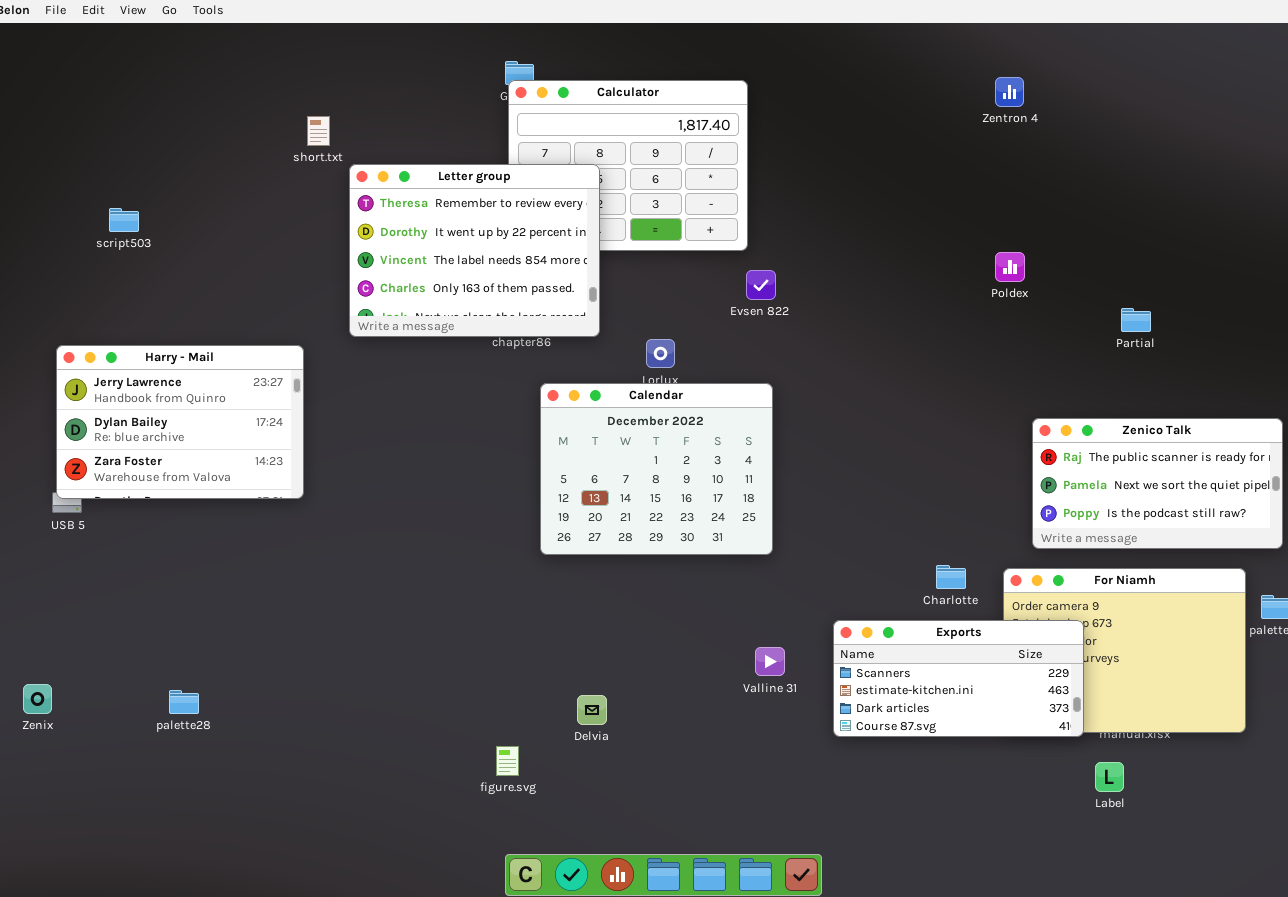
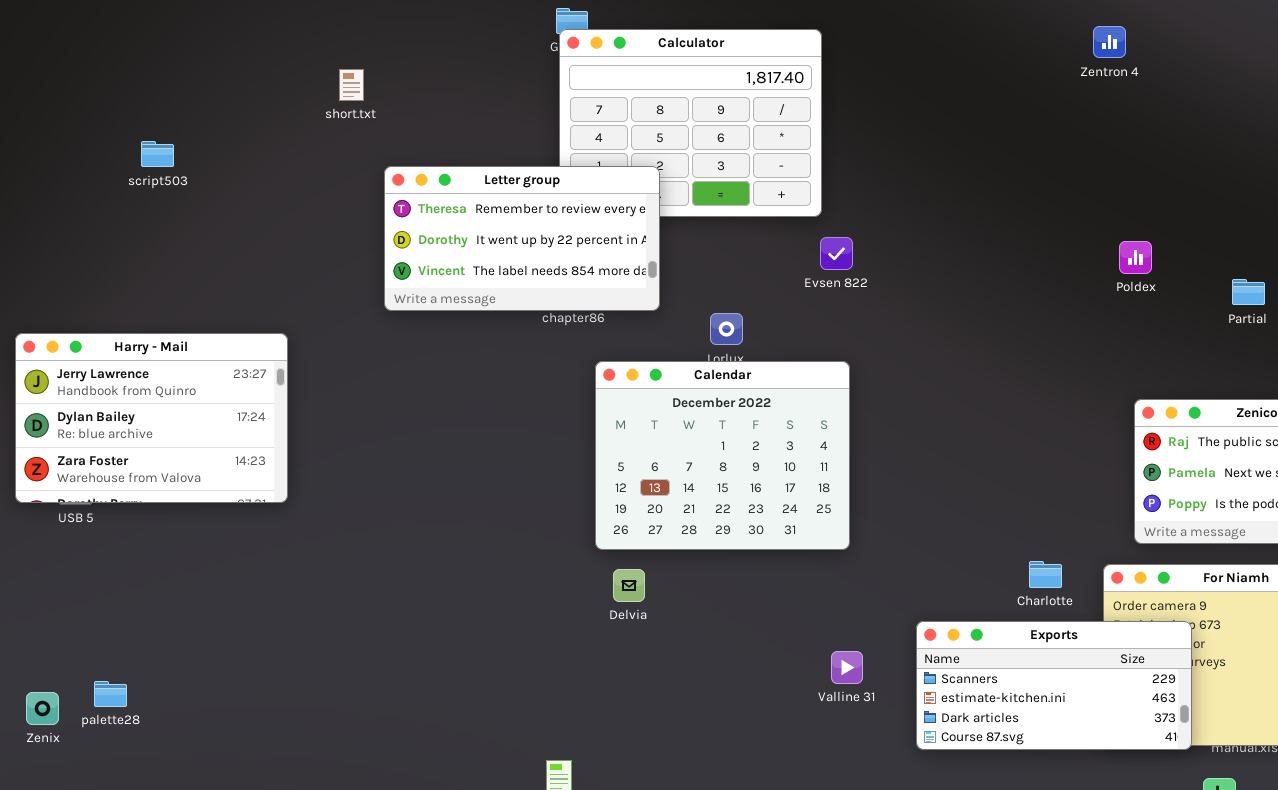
Letter group: [349,164,600,337] -> [384,166,660,311], resized
script503: [109,208,139,232] -> [141,141,174,167], moved
Poldex: [995,252,1025,282] -> [1119,241,1152,274], moved
Harry - Mail: [56,345,304,499] -> [15,333,288,503], moved
palette28: [169,690,199,714] -> [94,681,127,707], moved
Delvia: [577,695,607,725] -> [613,569,645,602], moved

